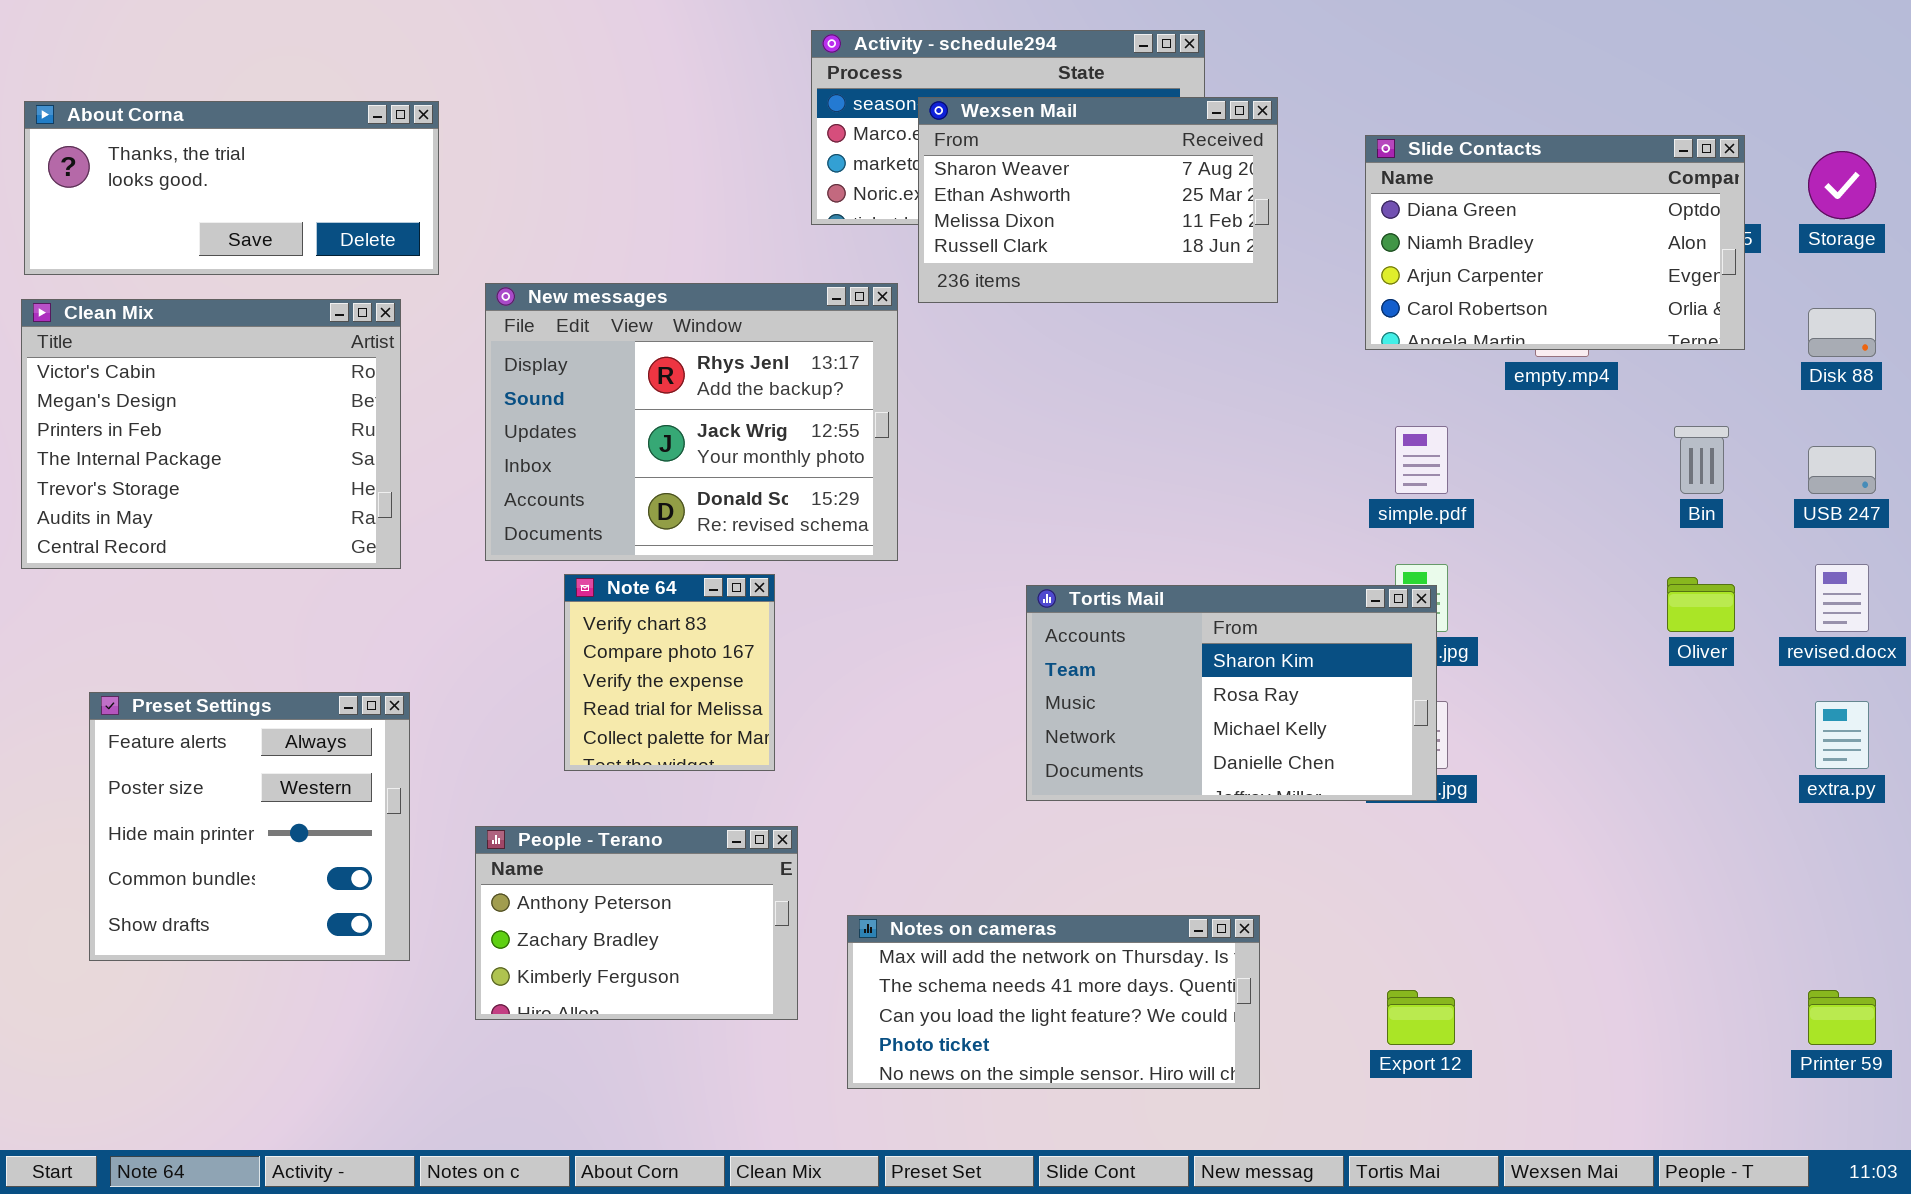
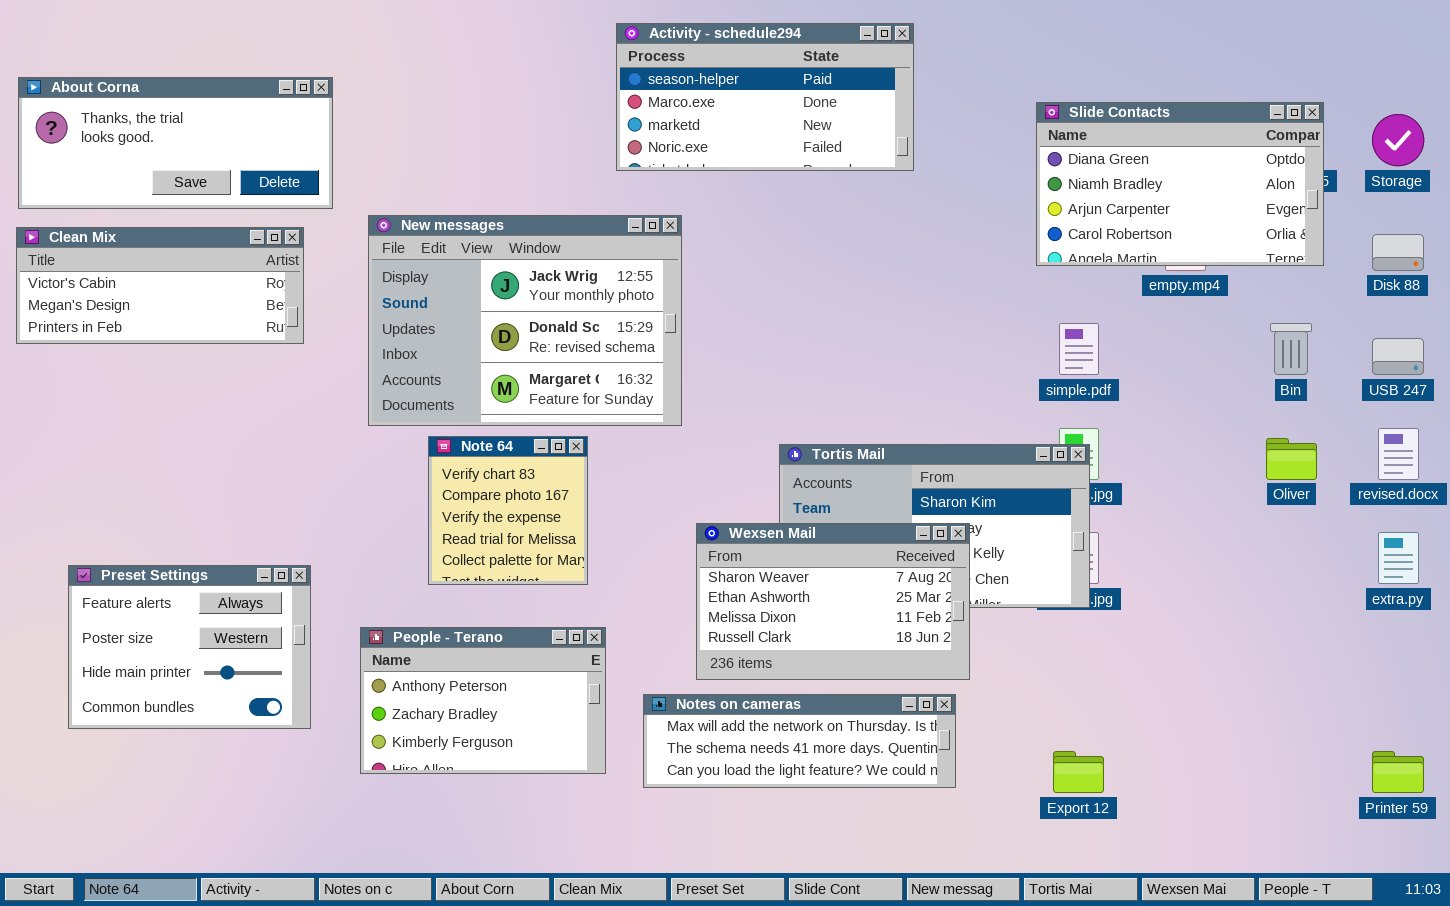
Wexsen Mail: [918,97,1278,303] -> [696,523,970,680], moved
New messages: [485,283,898,561] -> [368,215,682,426], scrolled down 1 row
Clean Mix: [21,299,401,569] -> [16,227,304,344], resized
Preset Settings: [89,692,410,961] -> [68,565,311,729], resized
Notes on cameras: [847,915,1260,1089] -> [643,694,956,788], resized

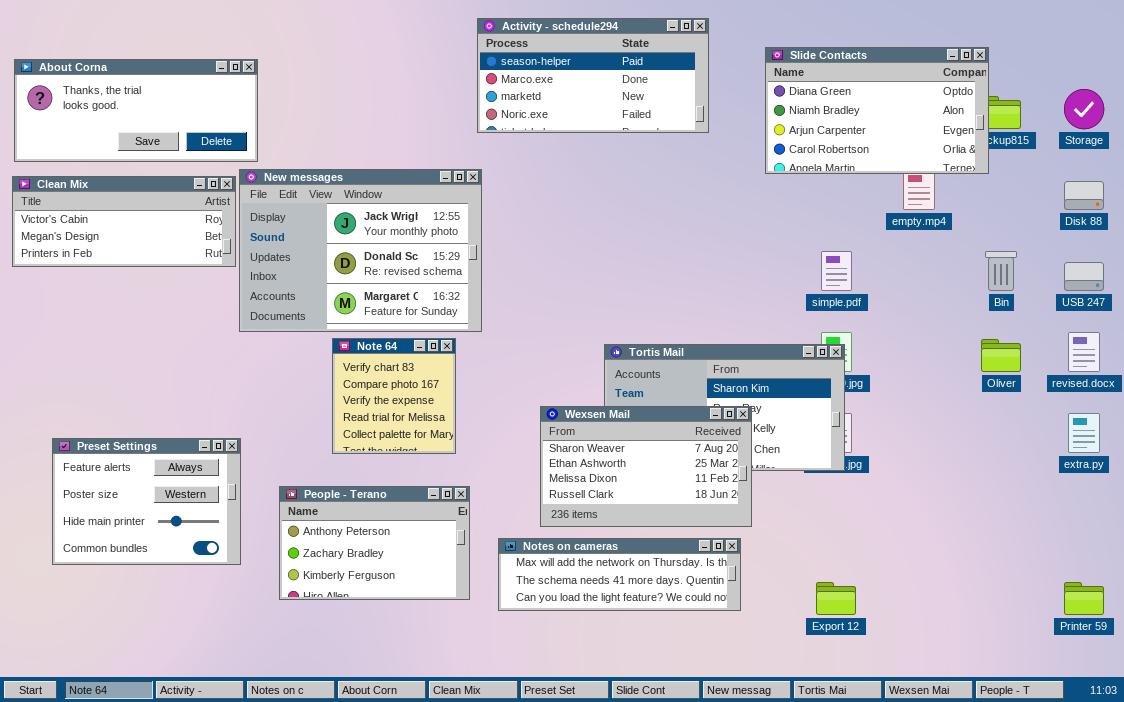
Slide Contacts: [1036,102,1324,266] -> [765,47,989,174], moved
New messages: [368,215,682,426] -> [239,169,482,332], moved

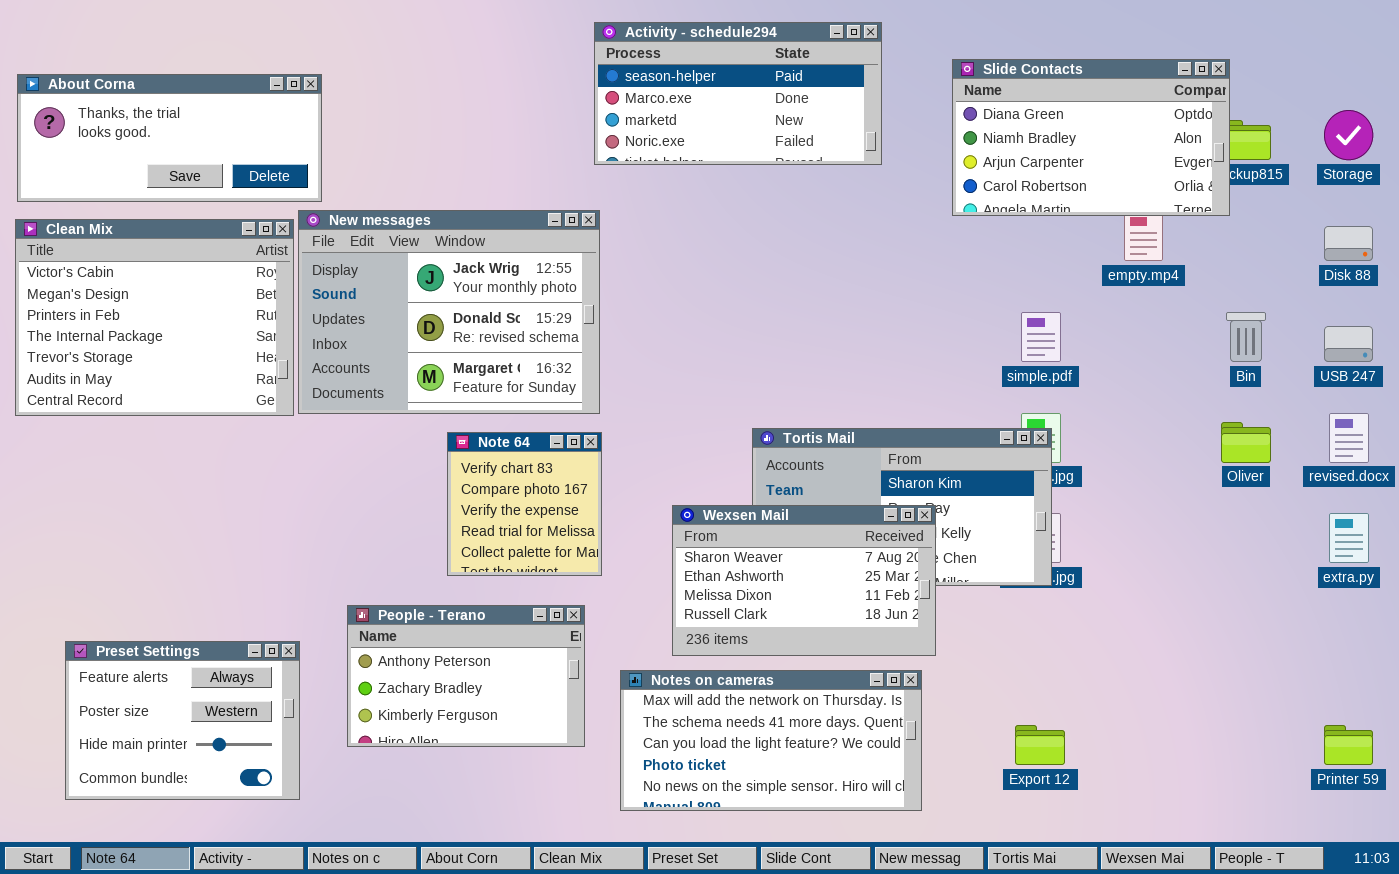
Clean Mix: [12,176,236,267] -> [15,219,294,416], resized
Note 64: [332,338,456,454] -> [447,432,602,576], moved
Preset Settings: [52,438,241,565] -> [65,641,300,800], moved
Notes on cameras: [498,538,741,611] -> [620,670,922,811], resized

